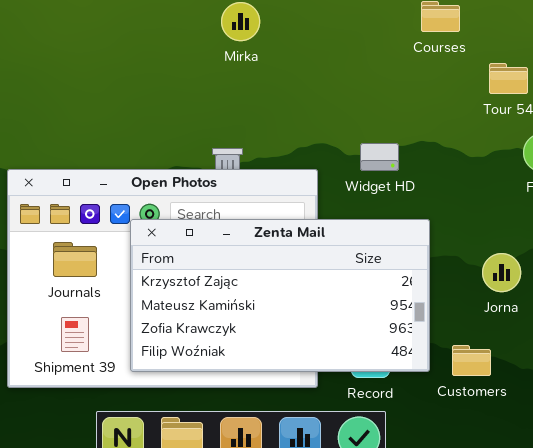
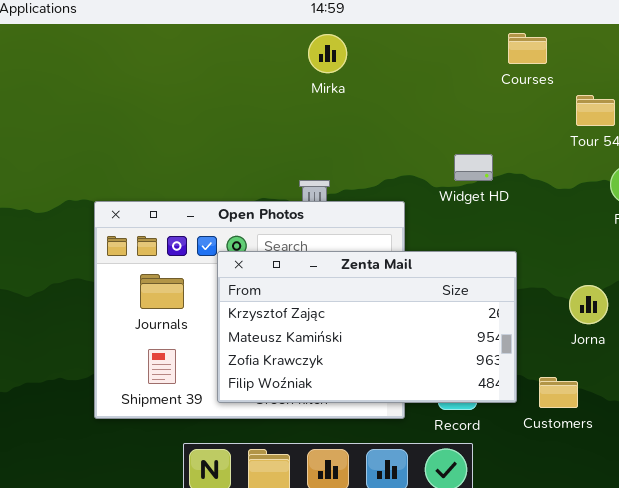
Widget HD: [360,143,399,171] -> [454,154,493,181], moved

